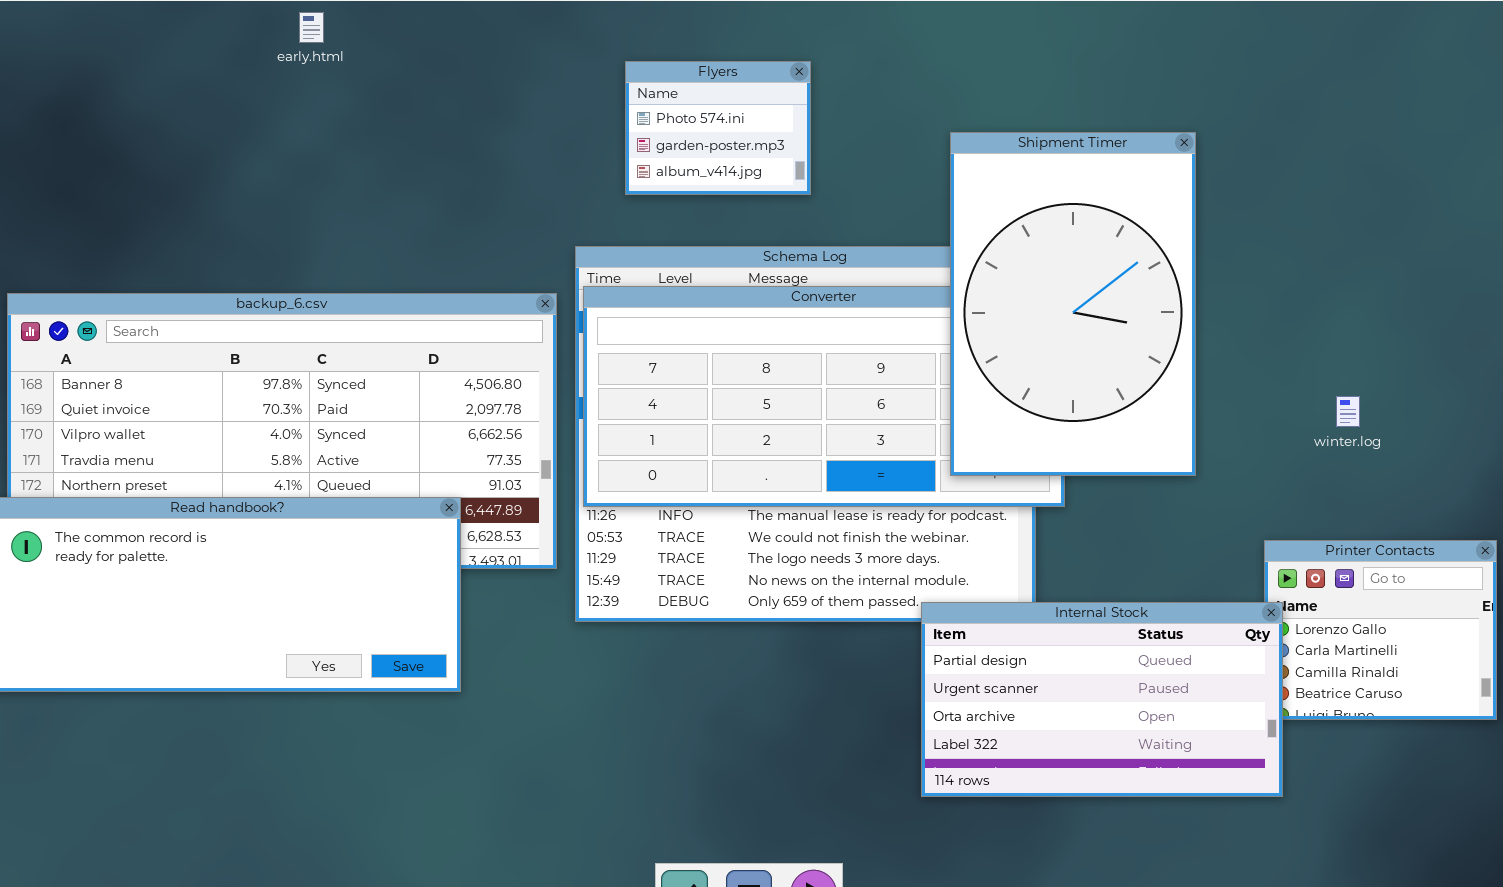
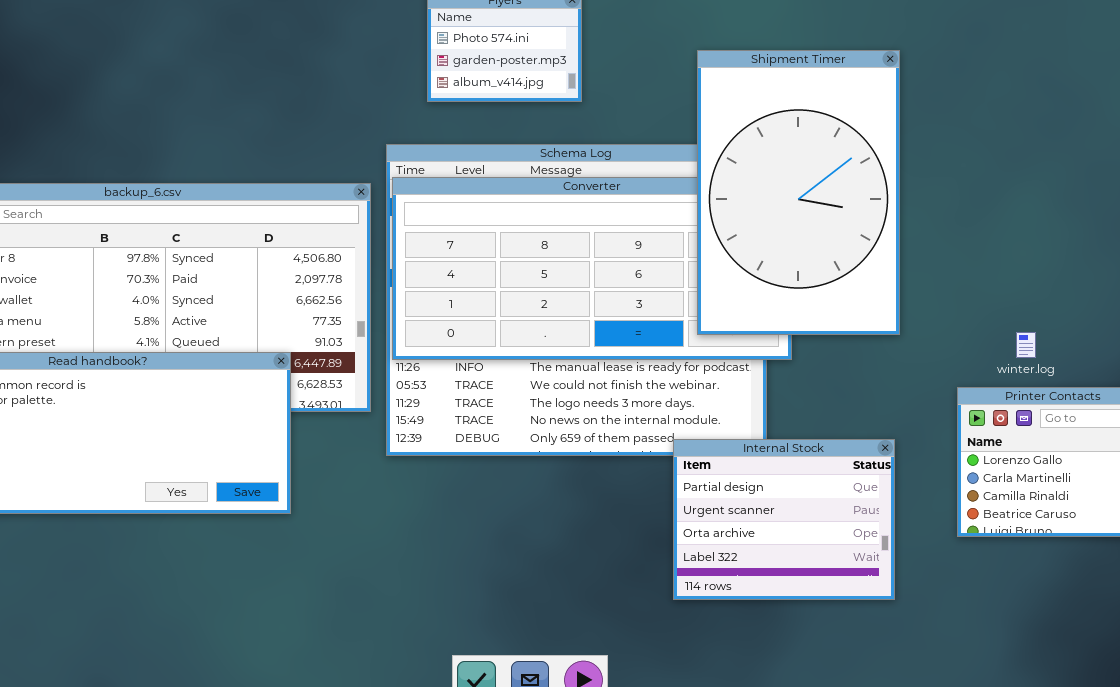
winter.log: [1336,396,1360,427] -> [1016,332,1036,358], moved
Internal Stock: [921,602,1283,797] -> [673,439,895,600], resized

